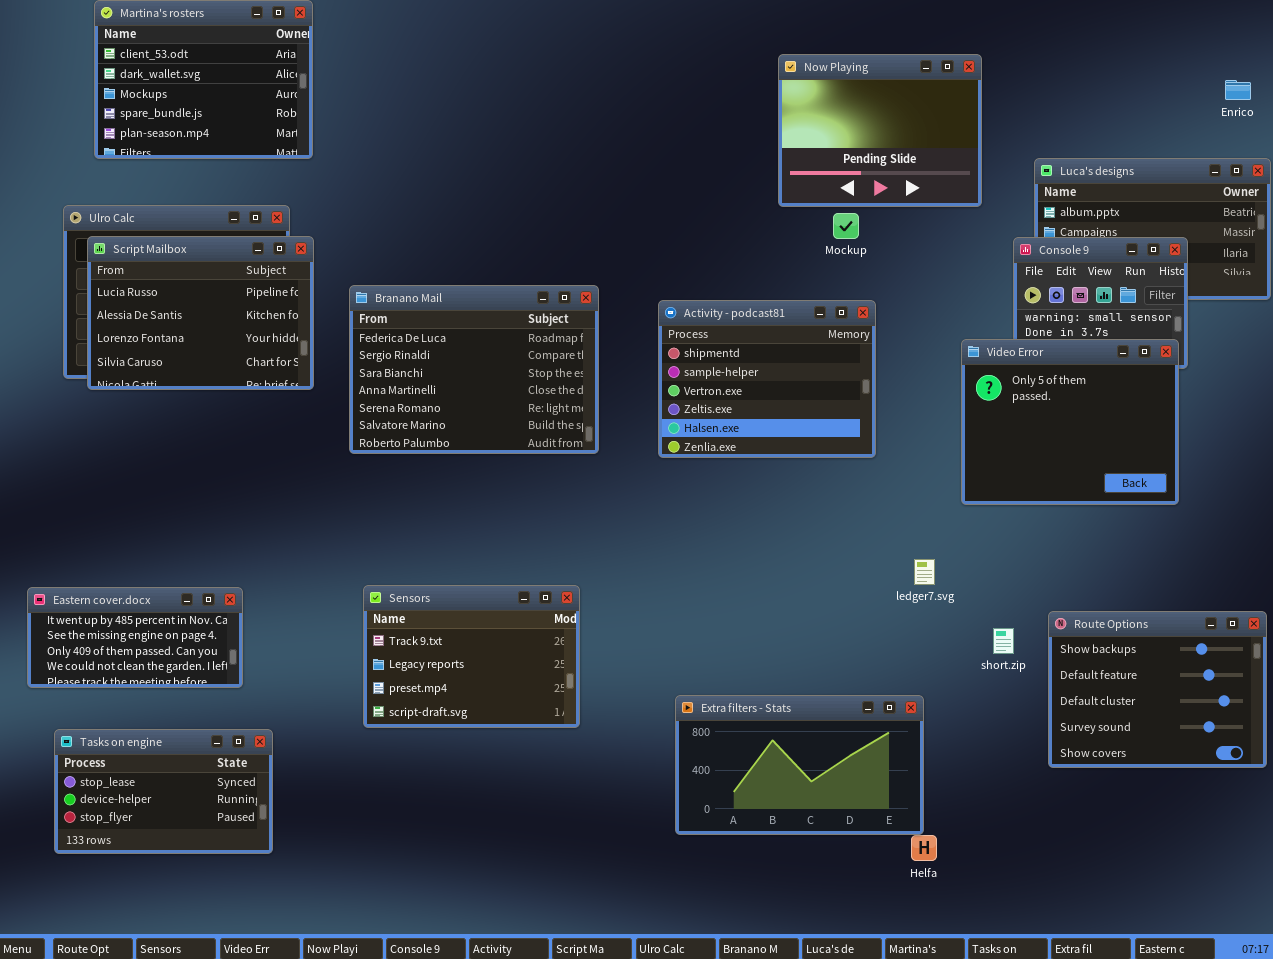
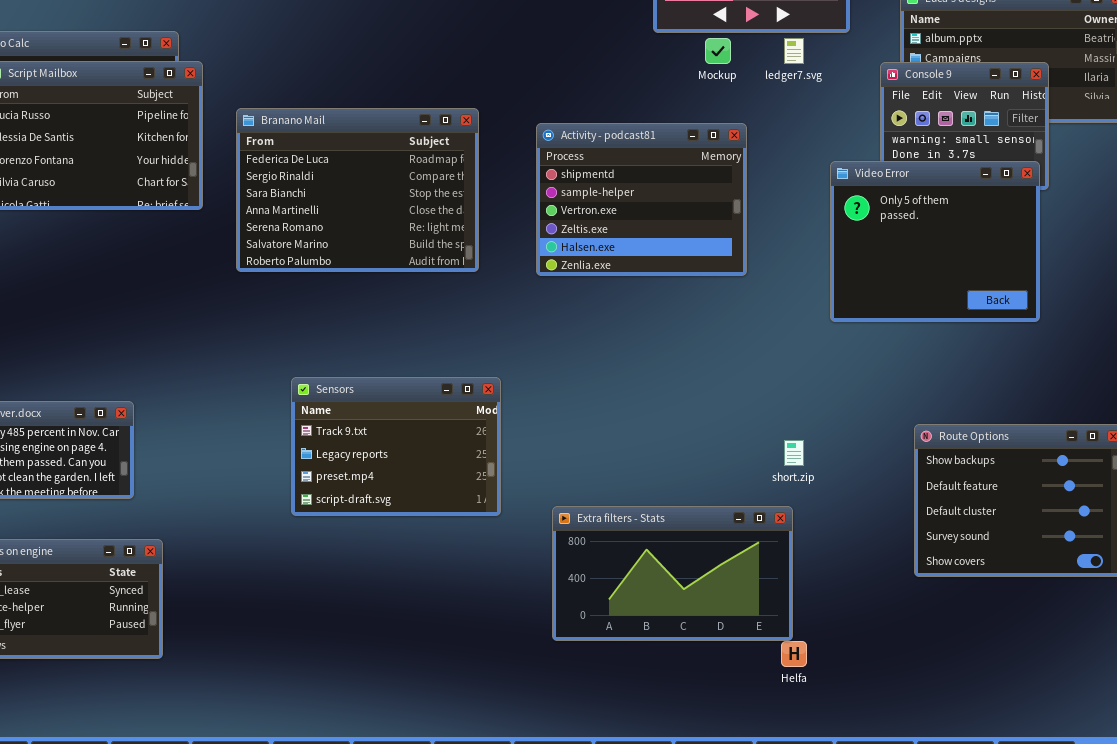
ledger7.svg: [914,559,935,585] -> [784,38,804,64], moved
Sensors: [363,585,580,728] -> [291,377,501,516], moved
short.zip: [993,628,1014,654] -> [784,440,804,466], moved

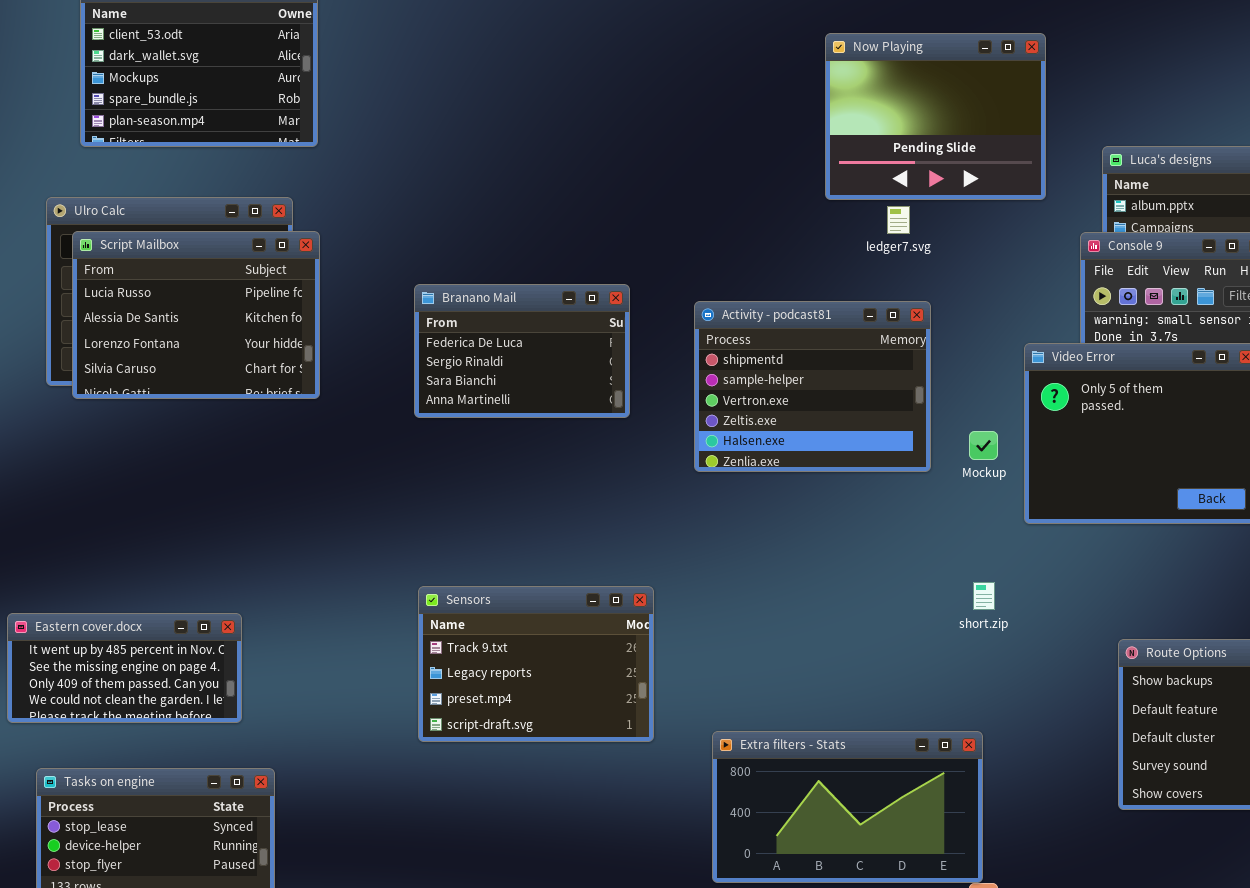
Mockup: [705,38,731,64] -> [969,431,998,460], moved
ledger7.svg: [784,38,804,64] -> [887,206,910,234], moved
Branano Mail: [236,108,479,272] -> [414,284,630,418], resized
short.zip: [784,440,804,466] -> [973,582,995,610], moved

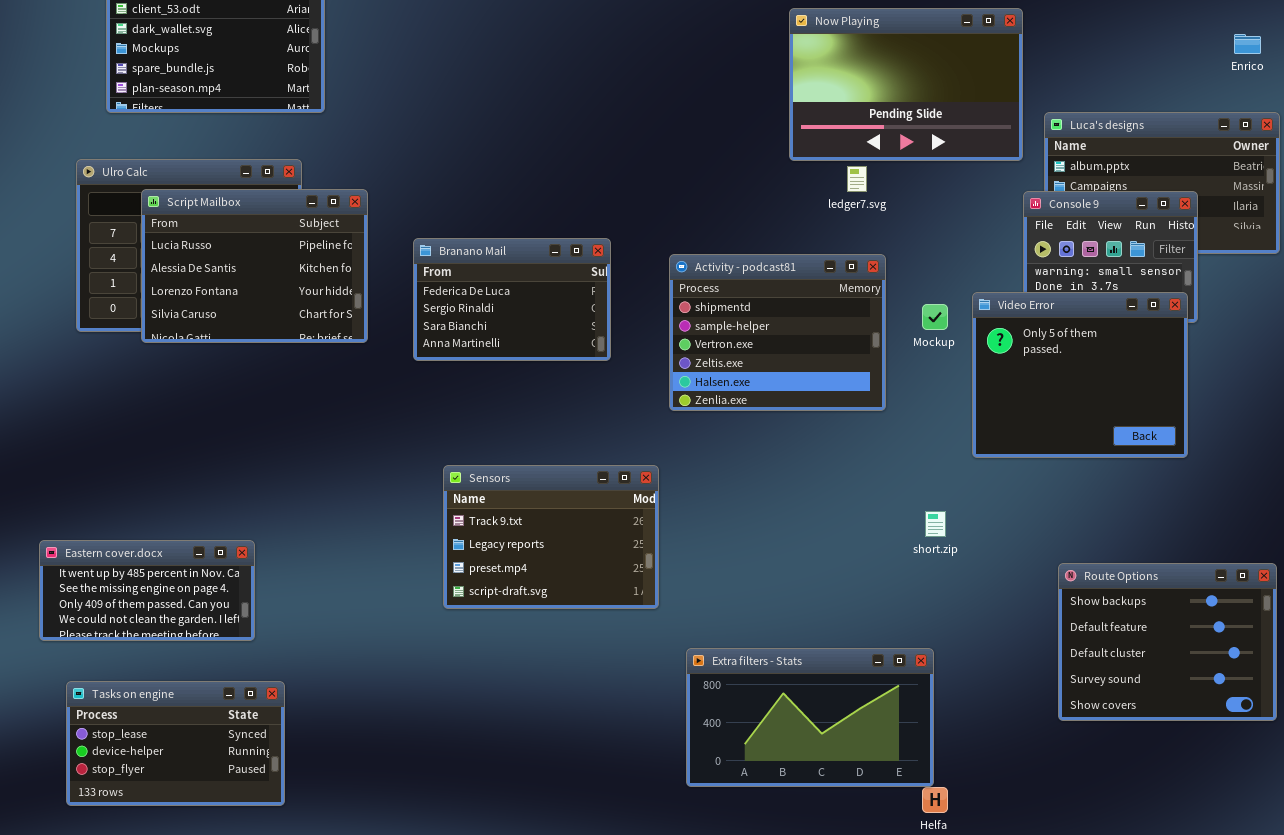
Now Playing: [825,33,1046,200] -> [789,8,1023,161], resized
Script Mailbox: [72,231,320,399] -> [141,189,368,343], moved
Mockup: [969,431,998,460] -> [922,304,948,330], moved
Sensors: [418,586,654,742] -> [443,465,659,609], moved

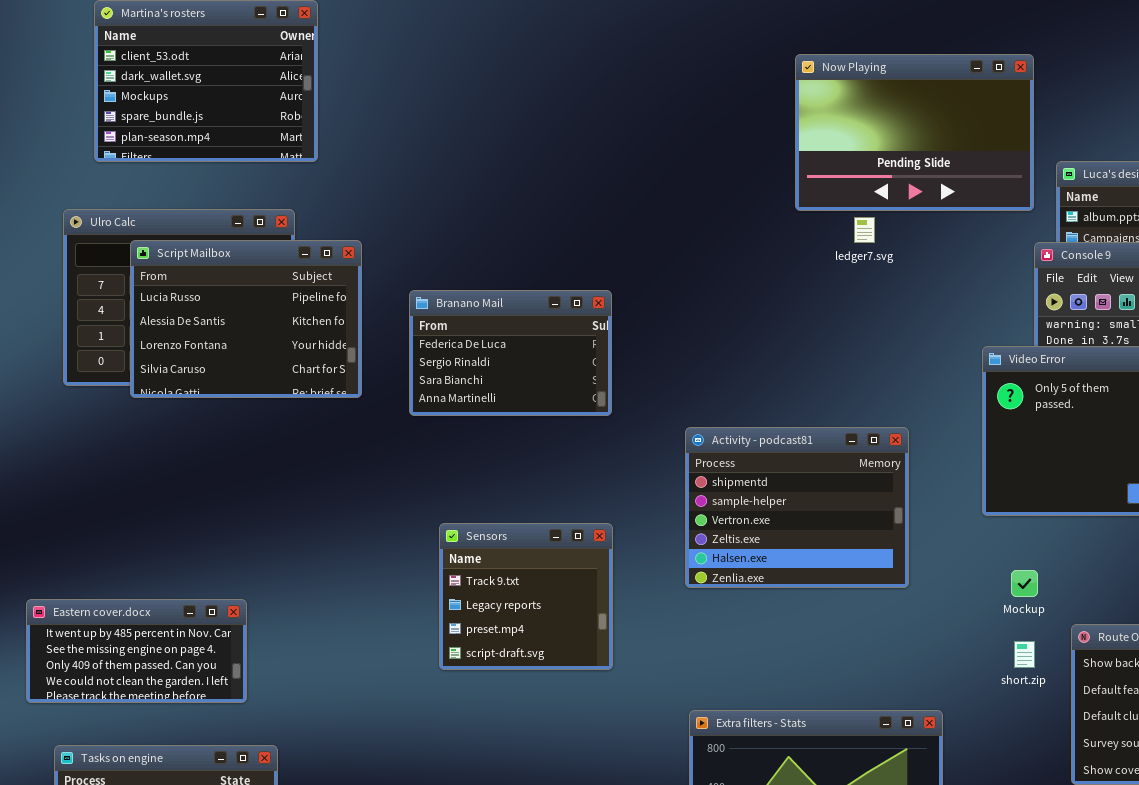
Activity - podcast81: [669,254,886,411] -> [685,427,909,588], moved
Mockup: [922,304,948,330] -> [1011,570,1038,597], moved
Sensors: [443,465,659,609] -> [439,523,613,670], resized
short.zip: [925,511,946,537] -> [1014,641,1035,668], moved

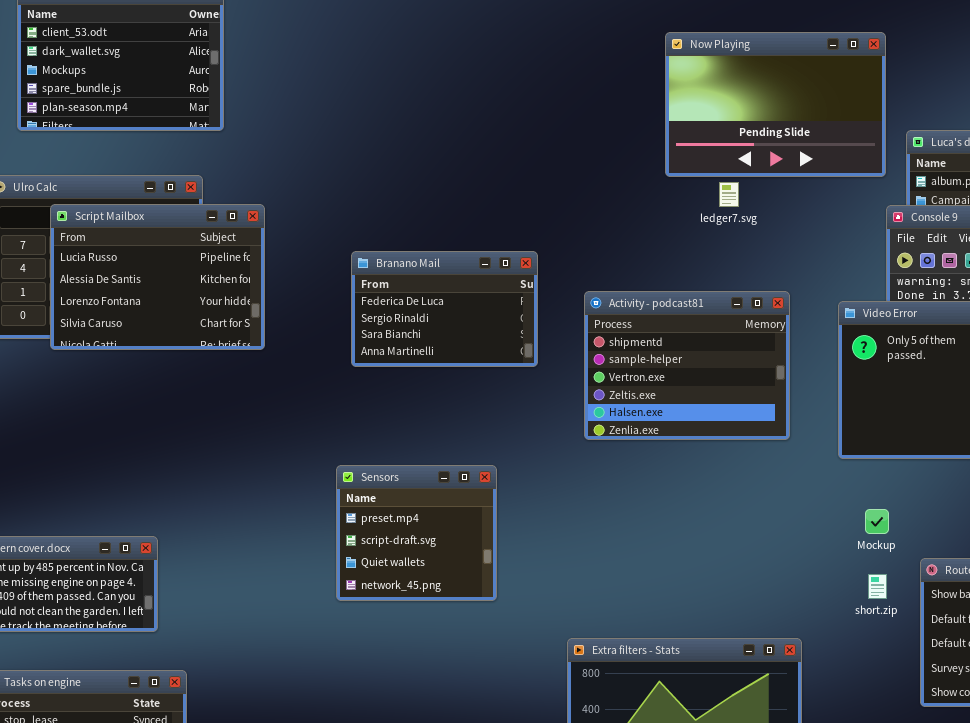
Branano Mail: [409,290,612,416] -> [351,251,538,367], moved
Activity - podcast81: [685,427,909,588] -> [584,291,790,440], moved
Sensors: [439,523,613,670] -> [336,465,497,601], scrolled down 2 rows

